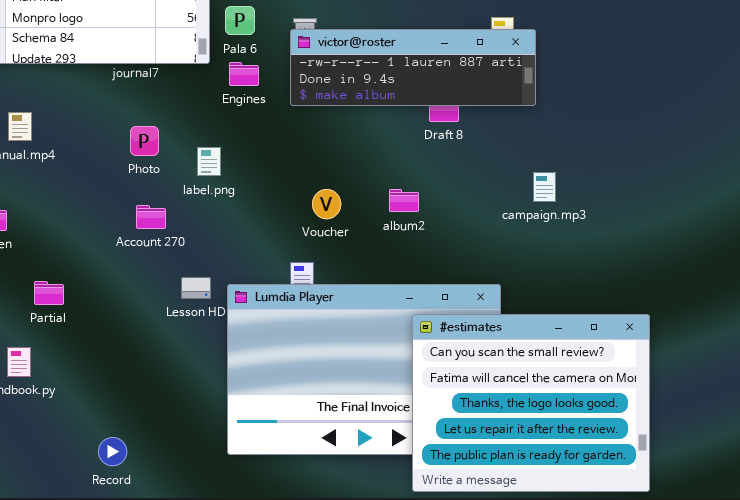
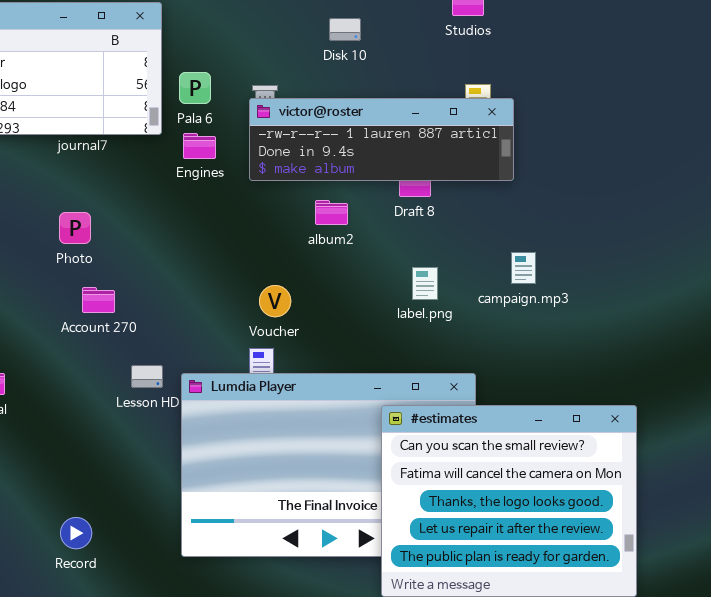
Photo: [130,126,159,156] -> [59,212,91,244], moved
label.png: [197,147,221,176] -> [412,267,438,300], moved
Voucher: [312,189,341,219] -> [259,285,291,317], moved
album2: [389,189,419,212] -> [315,200,348,225], moved
Record: [98,437,127,466] -> [60,517,92,549], moved

